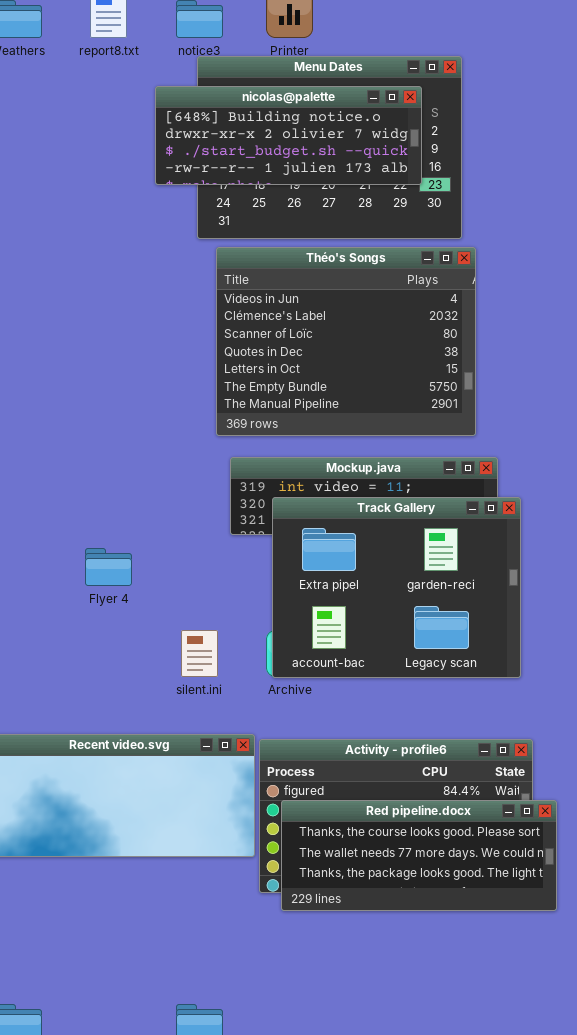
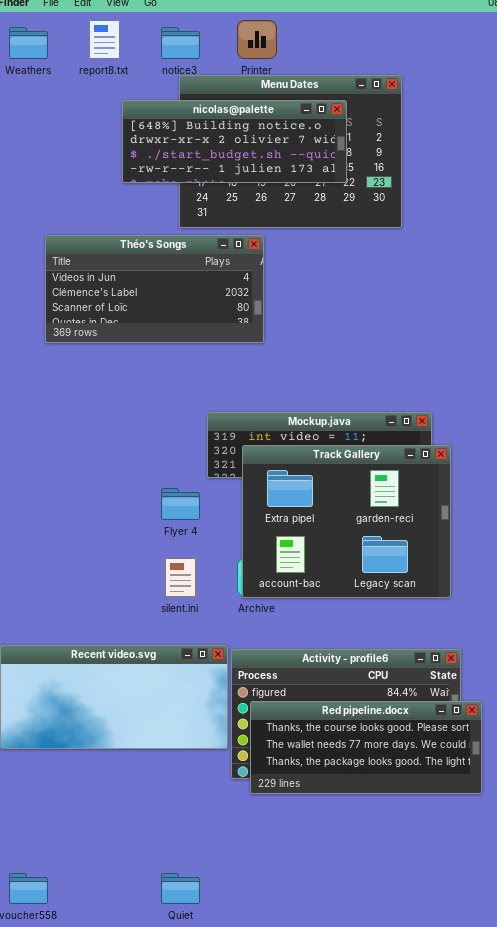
nicolas@palette: [155,86,422,185] -> [122,100,347,183], moved
Théo's Songs: [216,247,476,436] -> [45,235,264,343], moved, resized
Flyer 4: [85,548,132,586] -> [161,488,200,520], moved

